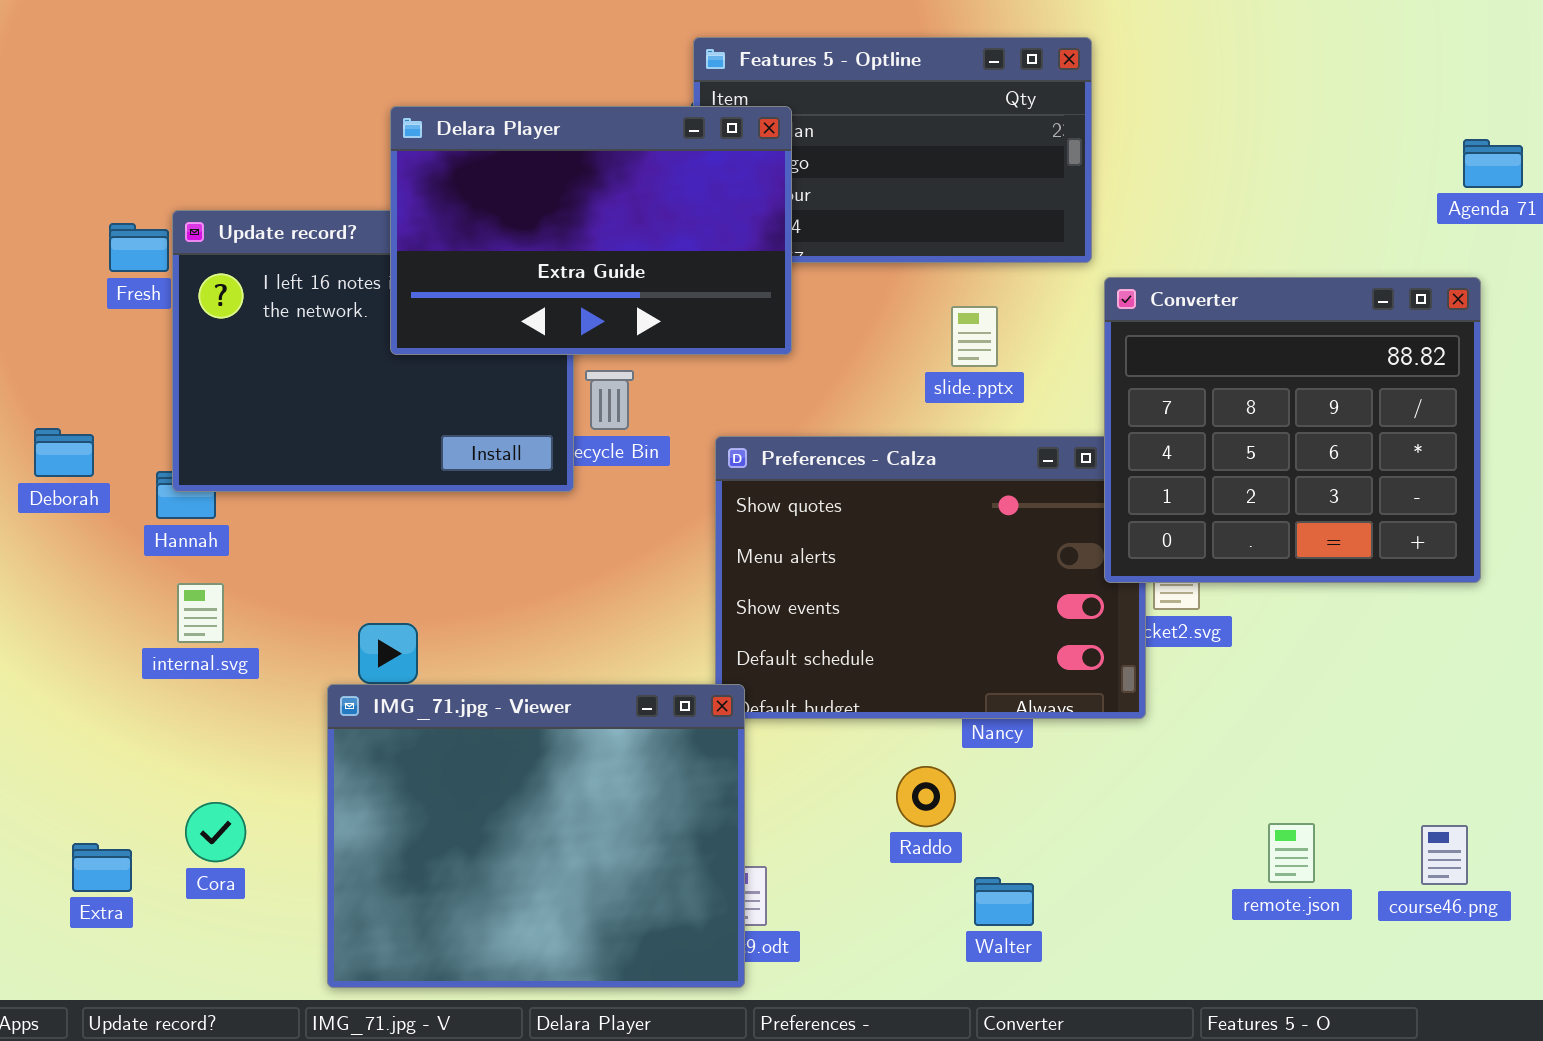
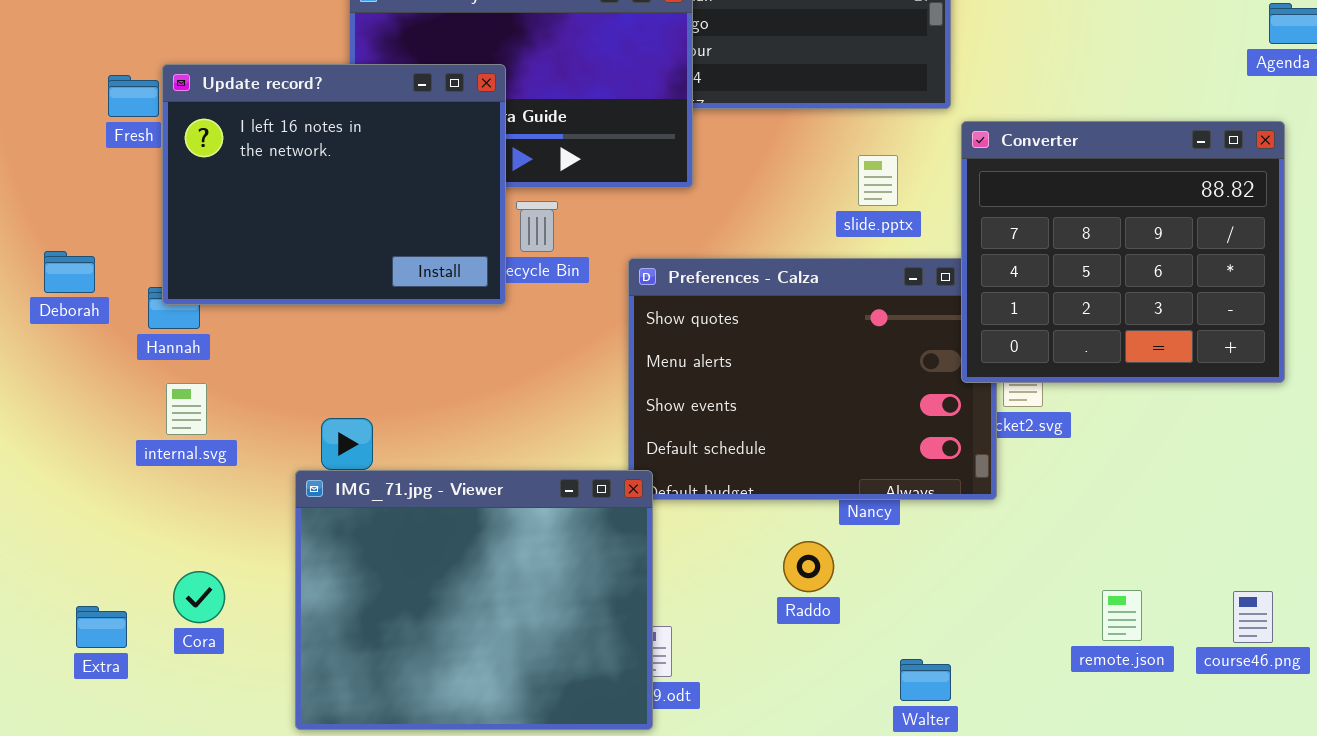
Update record?: [172,210,574,492] -> [162,64,506,305], raised
slide.pptx: [951,306,998,367] -> [858,155,898,206], moved
Walter: [974,877,1034,926] -> [900,659,951,701], moved

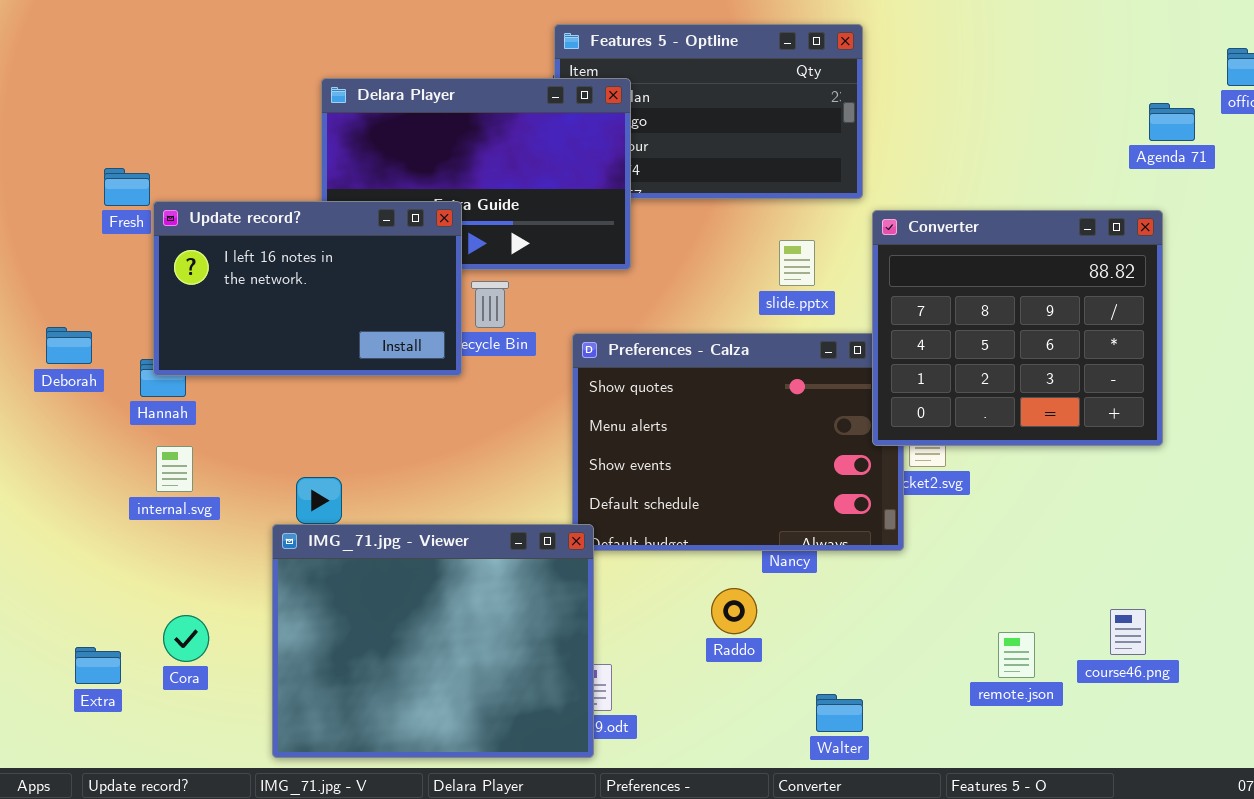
Update record?: [162,64,506,305] -> [153,201,462,376], resized
course46.png: [1233,591,1273,643] -> [1110,609,1146,655], moved

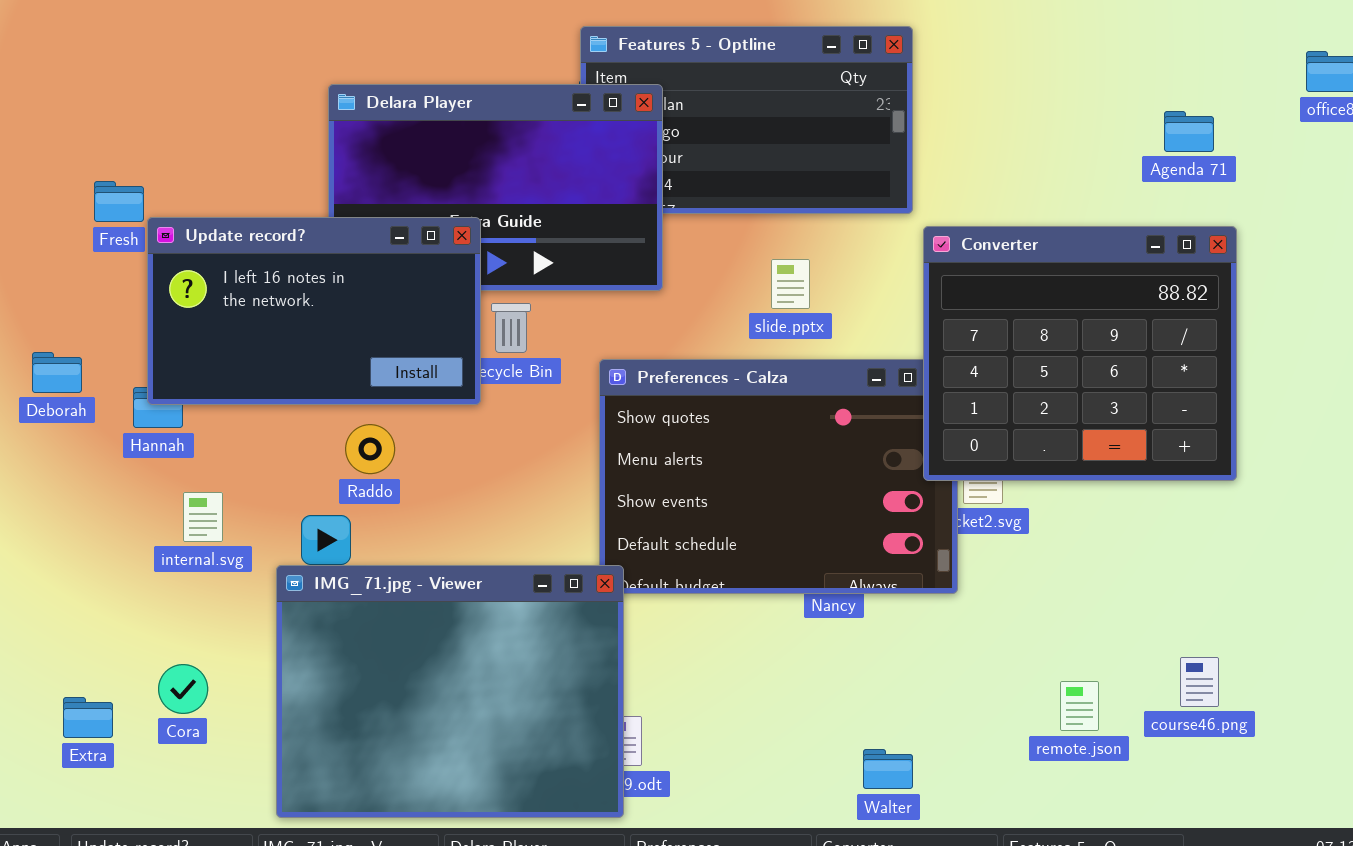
Agenda 71: [1149,103,1195,141] -> [1164,111,1214,152], moved
slide.pptx: [779,240,815,286] -> [771,259,810,309], moved
internal.svg: [156,446,193,492] -> [183,492,223,542], moved
Raddo: [711,588,757,634] -> [345,424,395,474], moved

